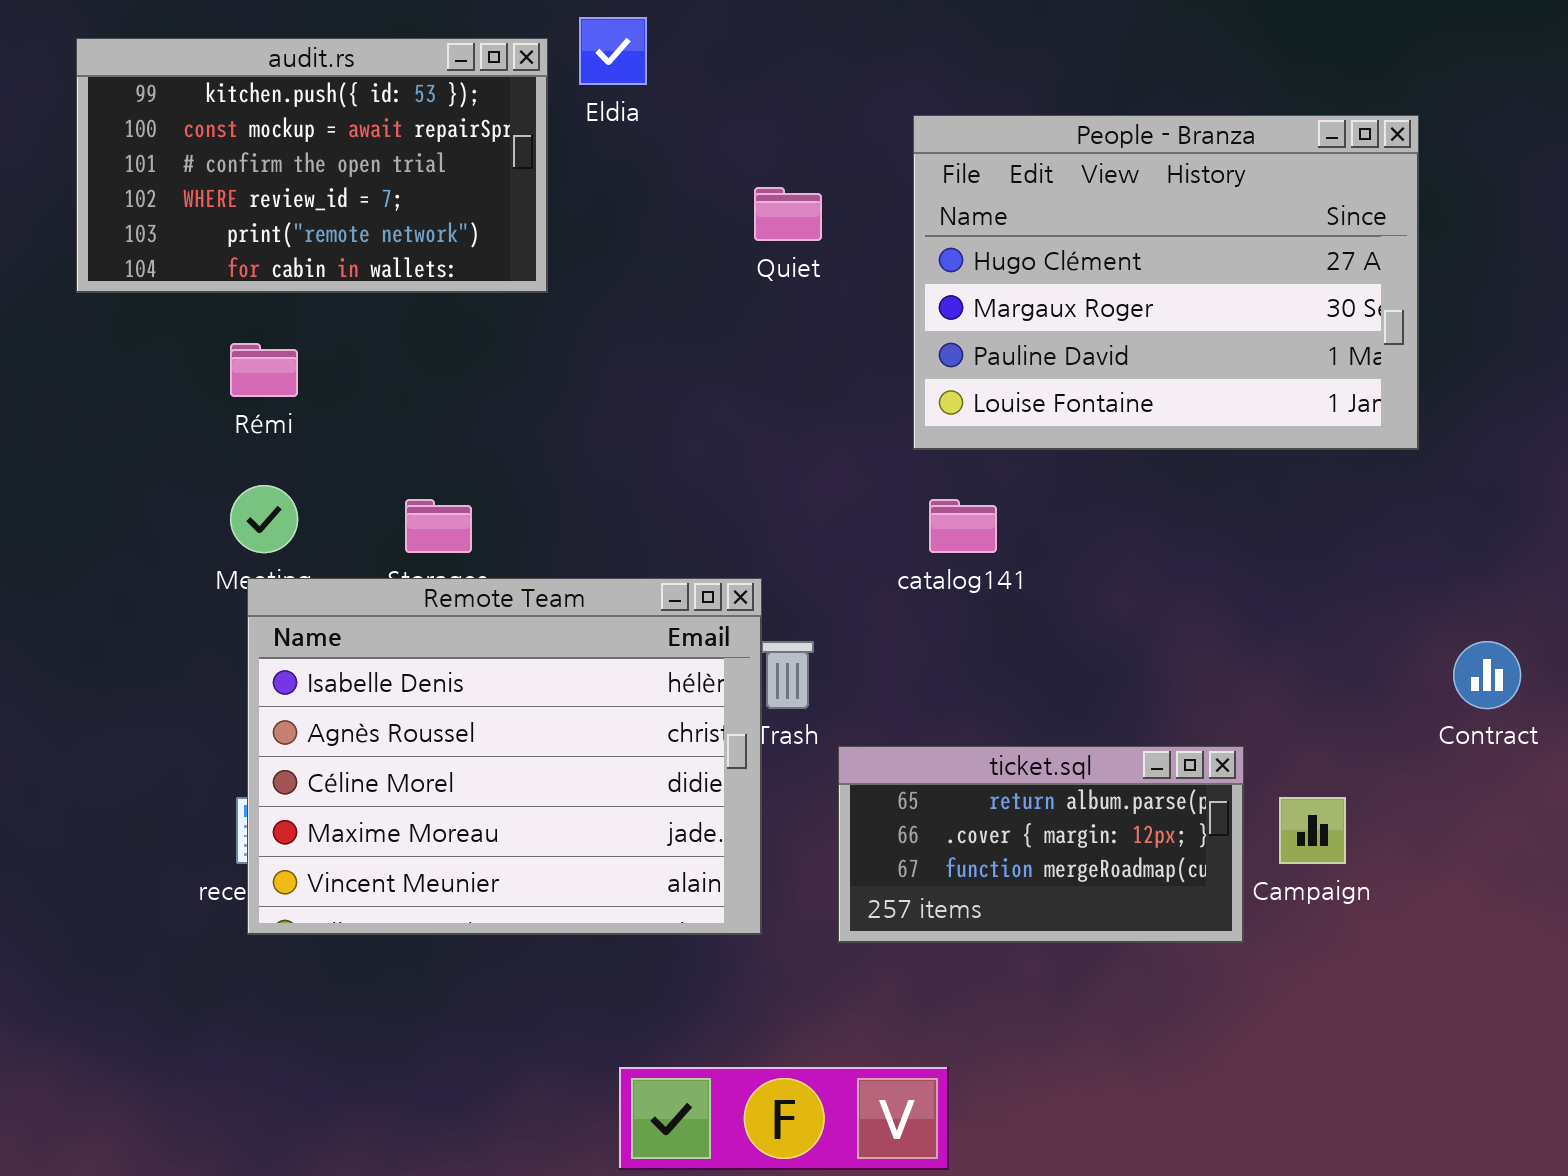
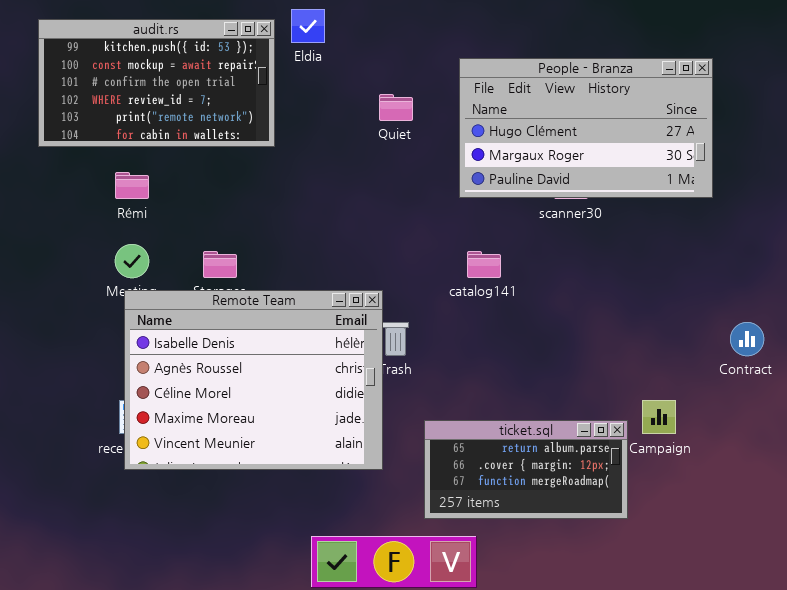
People - Branza: [913,115,1419,450] -> [459,58,713,198], resized
ticket.sql: [838,746,1244,943] -> [424,420,628,519], moved

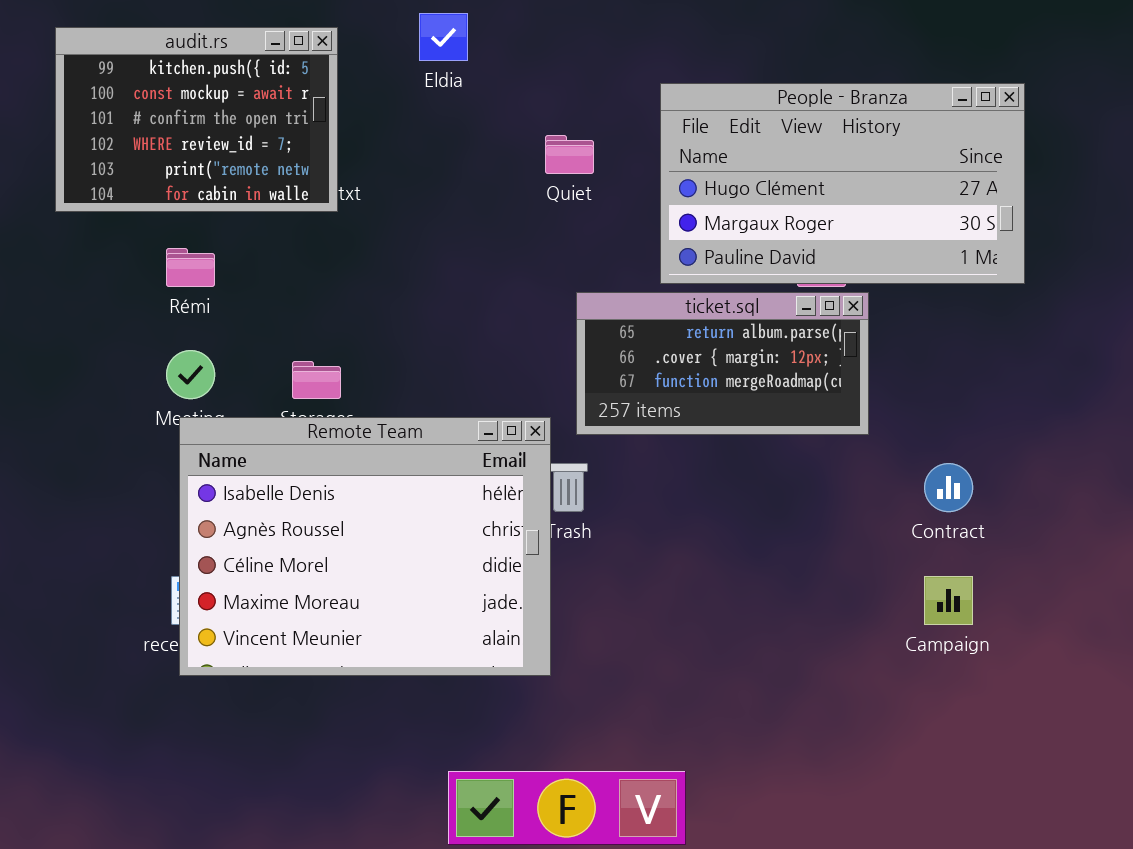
audit.rs: [38,19,275,147] -> [55,27,338,212], resized
Contract: [730,322,764,356] -> [924,463,973,512], moved
ticket.sql: [424,420,628,519] -> [576,292,869,435], moved

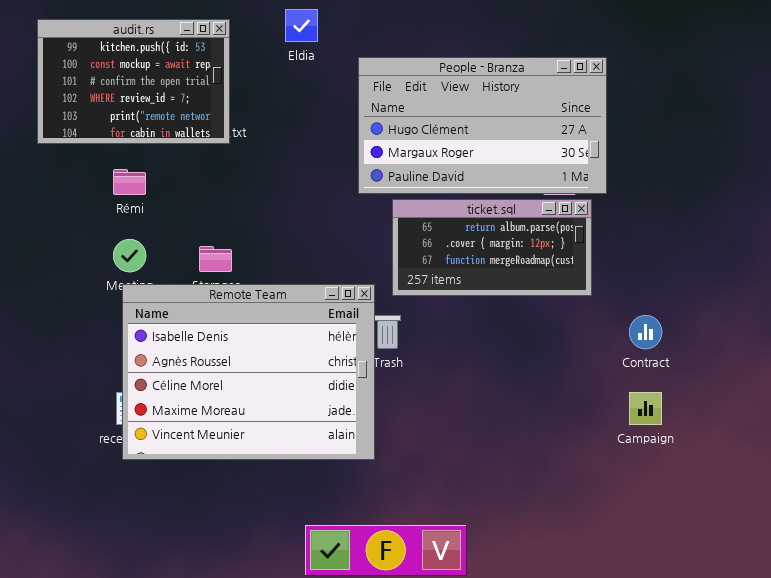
People - Branza: [660,83,1025,284] -> [358,57,607,194], moved

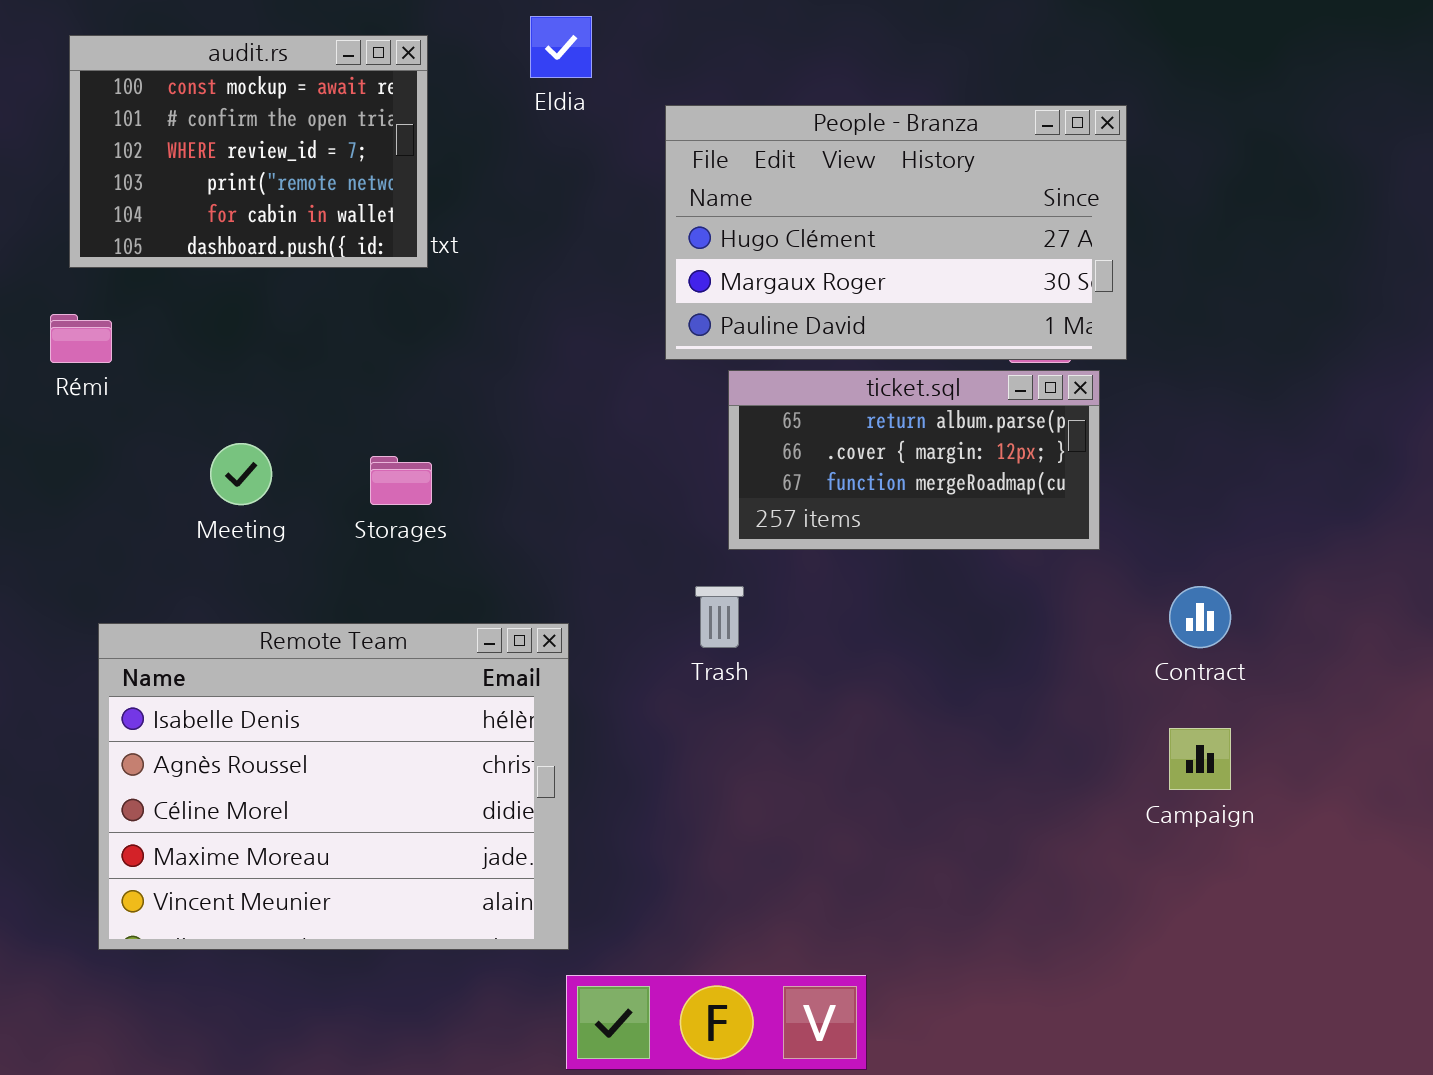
audit.rs: [37,19,230,144] -> [69,35,428,268], scrolled down 1 row
Rémi: [113,169,146,195] -> [50,314,112,363], moved
Remote Team: [122,284,375,460] -> [98,623,569,950], moved

